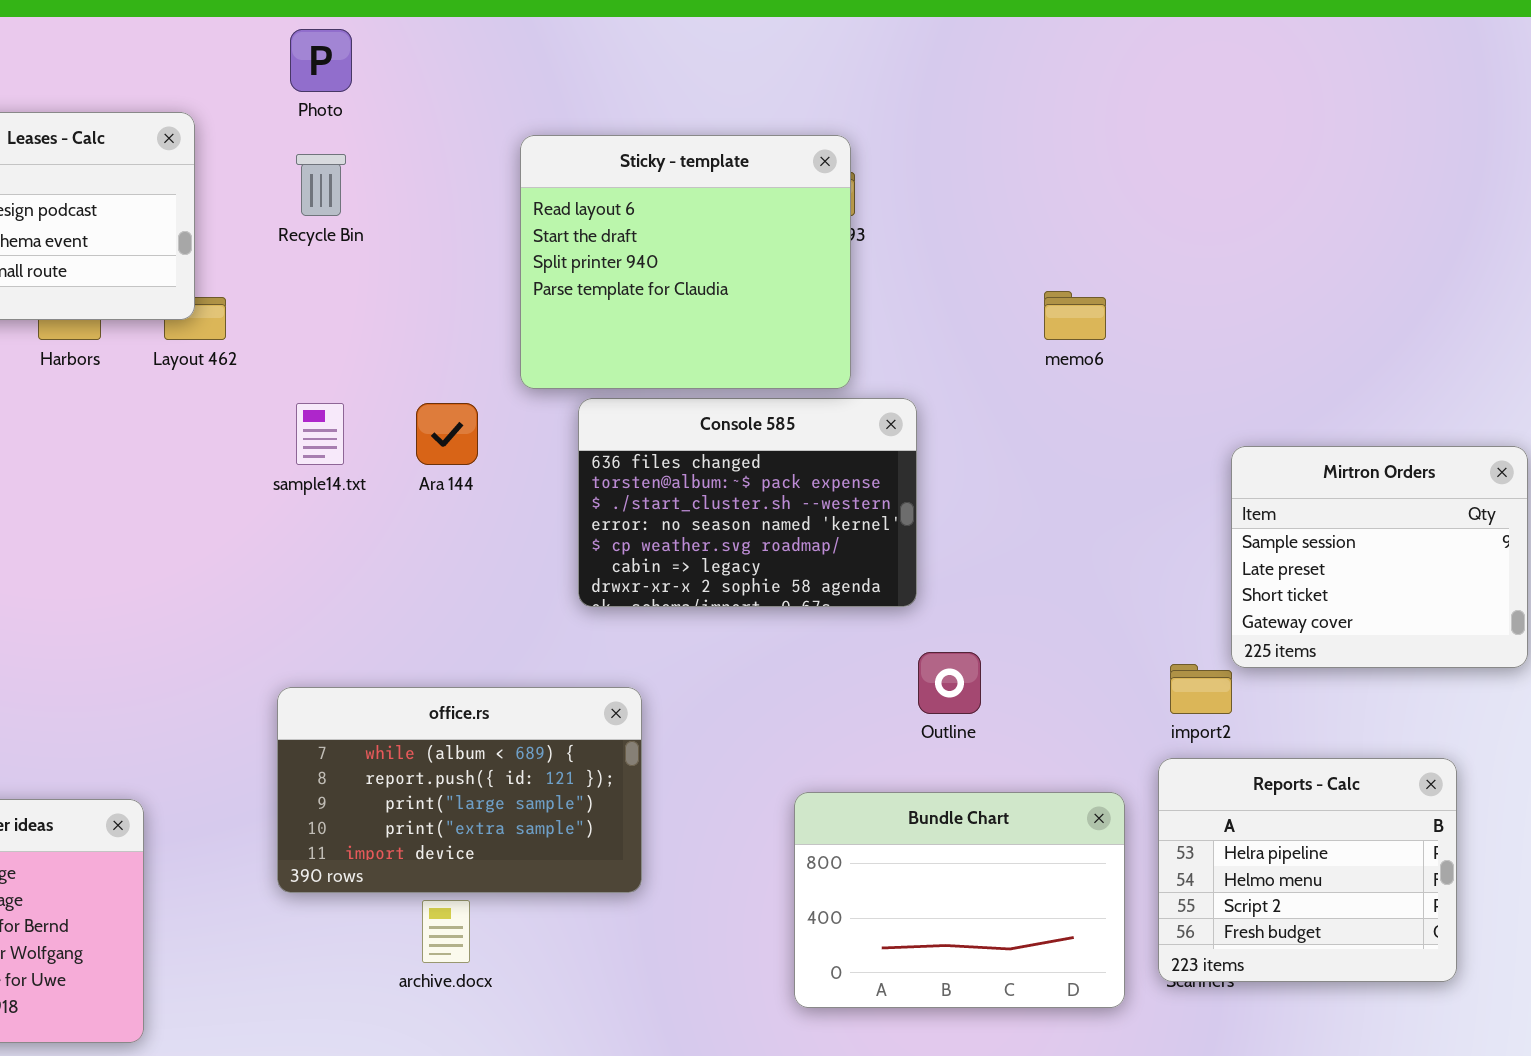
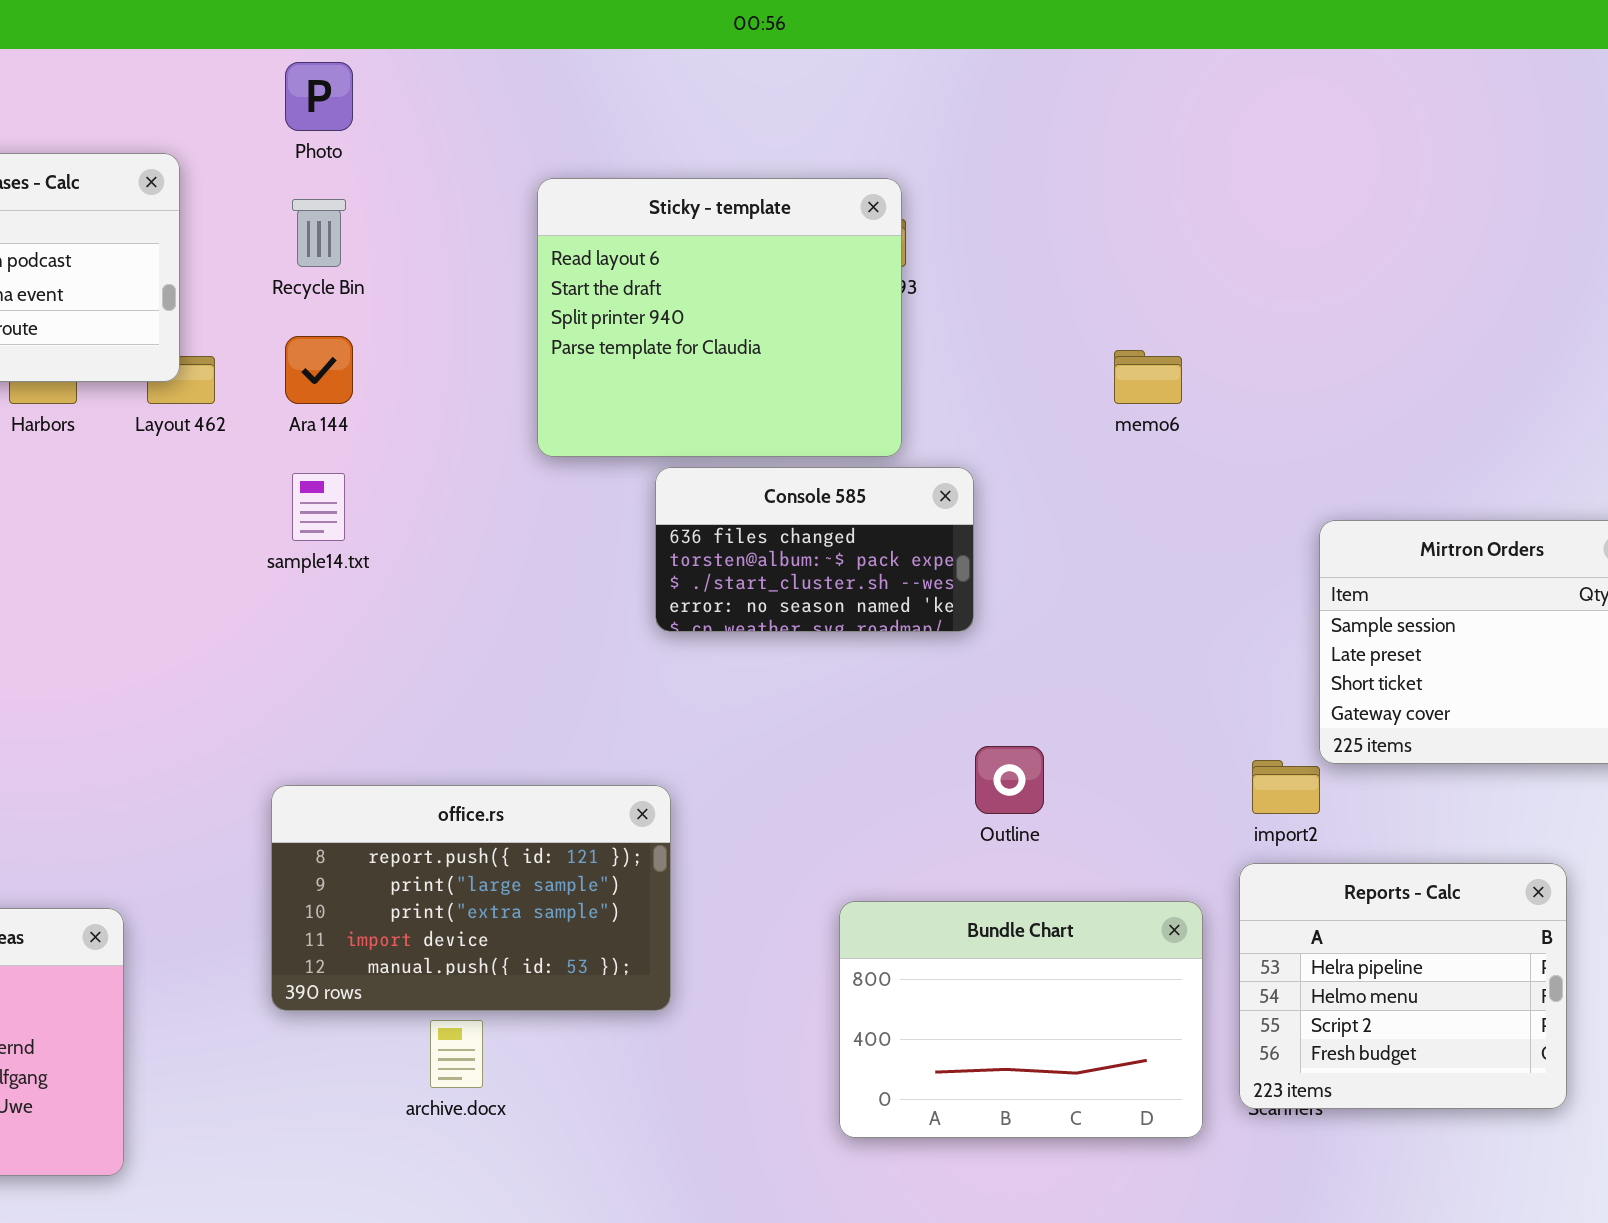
Console 585: [578,398,917,607] -> [655,467,974,632], resized
Ara 144: [416,403,478,465] -> [285,336,353,404], moved
office.rs: [277,687,642,893] -> [271,785,671,1011], scrolled down 1 row

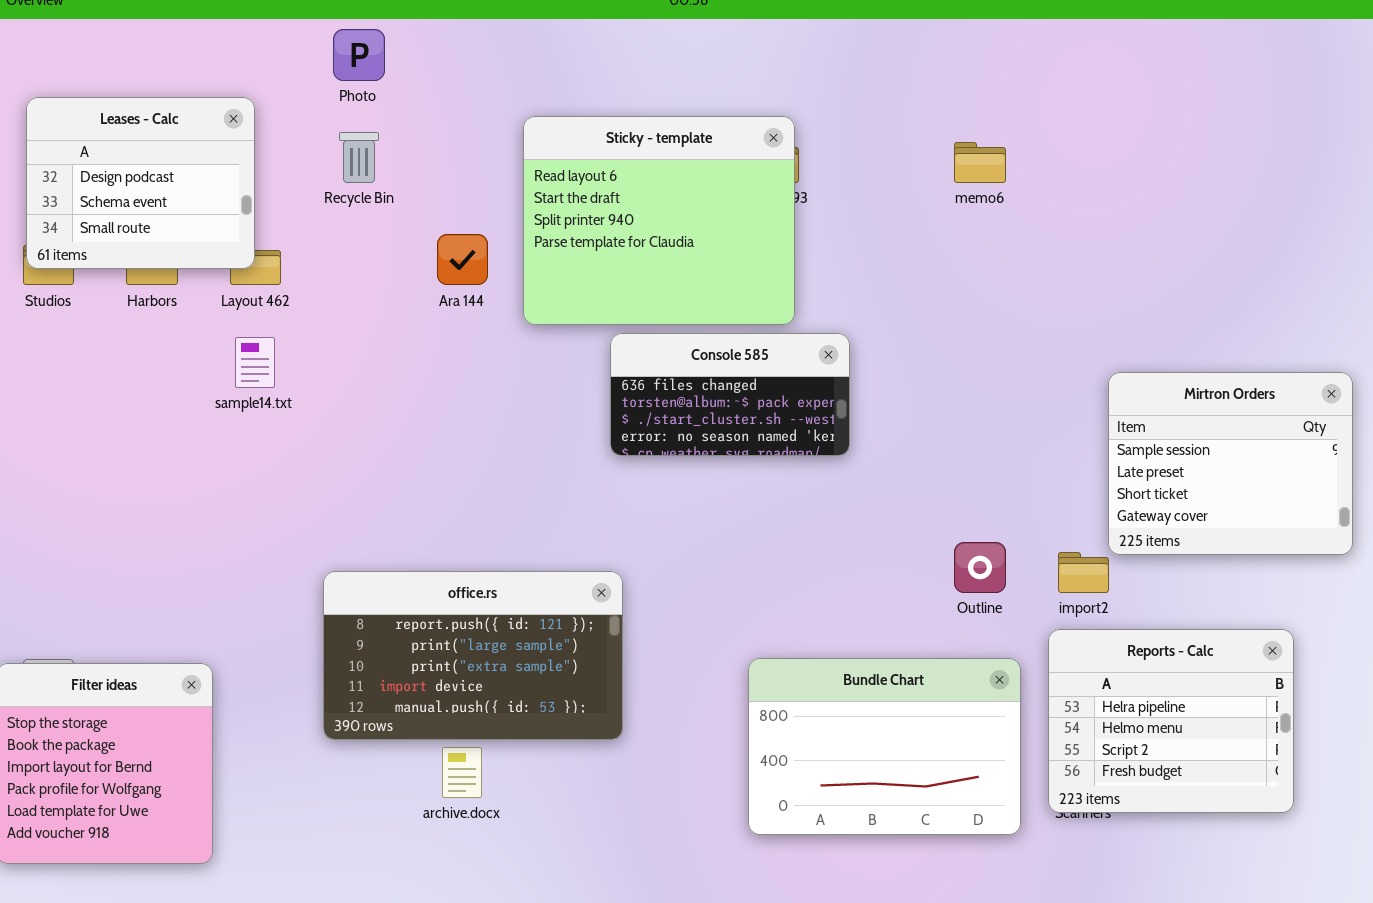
Ara 144: [285,336,353,404] -> [437,234,488,285], moved
memo6: [1114,350,1182,404] -> [954,142,1006,183], moved
sample14.txt: [292,473,345,541] -> [235,337,275,388], moved
Outline: [975,746,1044,814] -> [954,542,1006,593], moved

